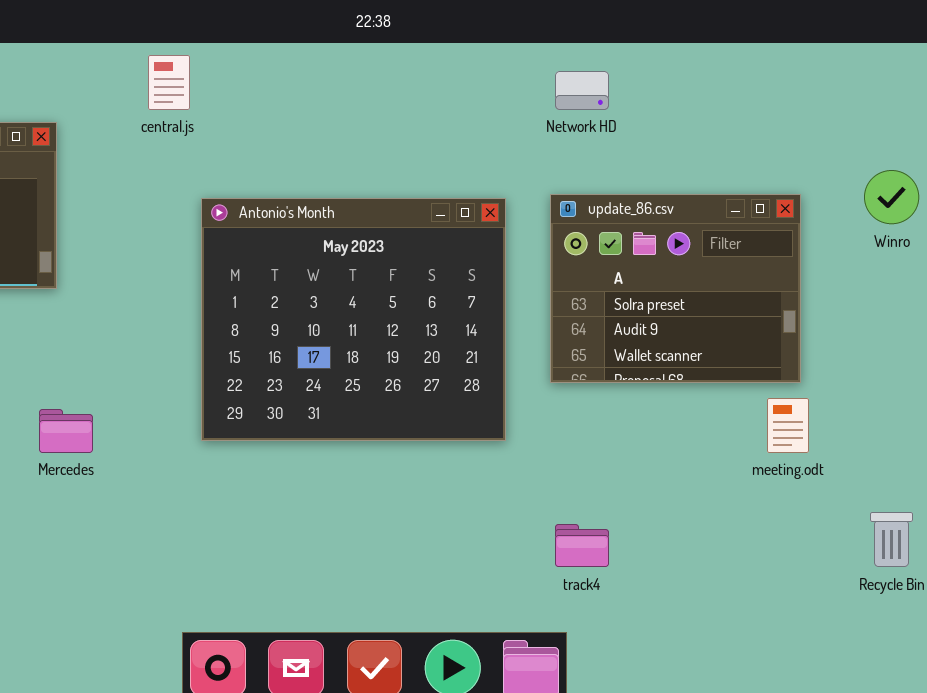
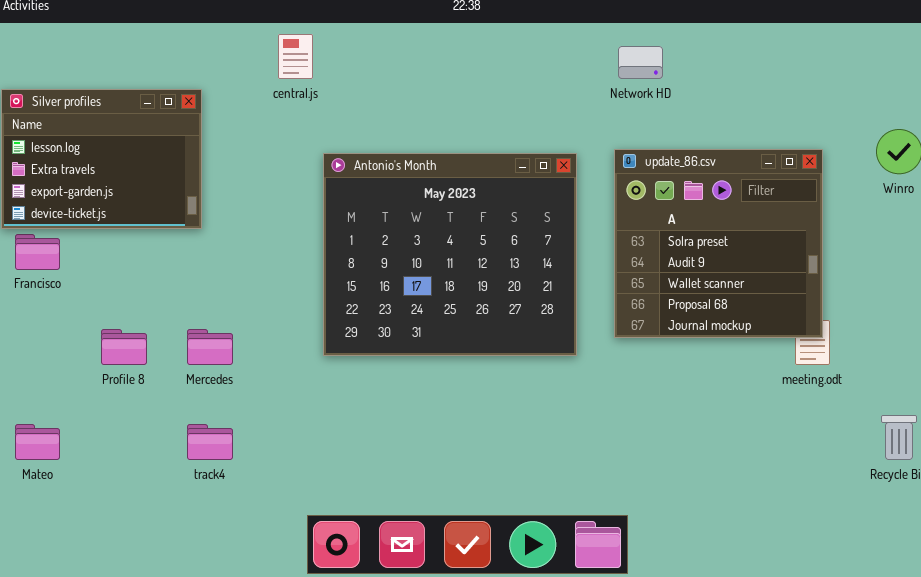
update_86.csv: [550,194,801,383] -> [614,149,823,338], resized
track4: [555,524,609,567] -> [187,424,233,460], moved

